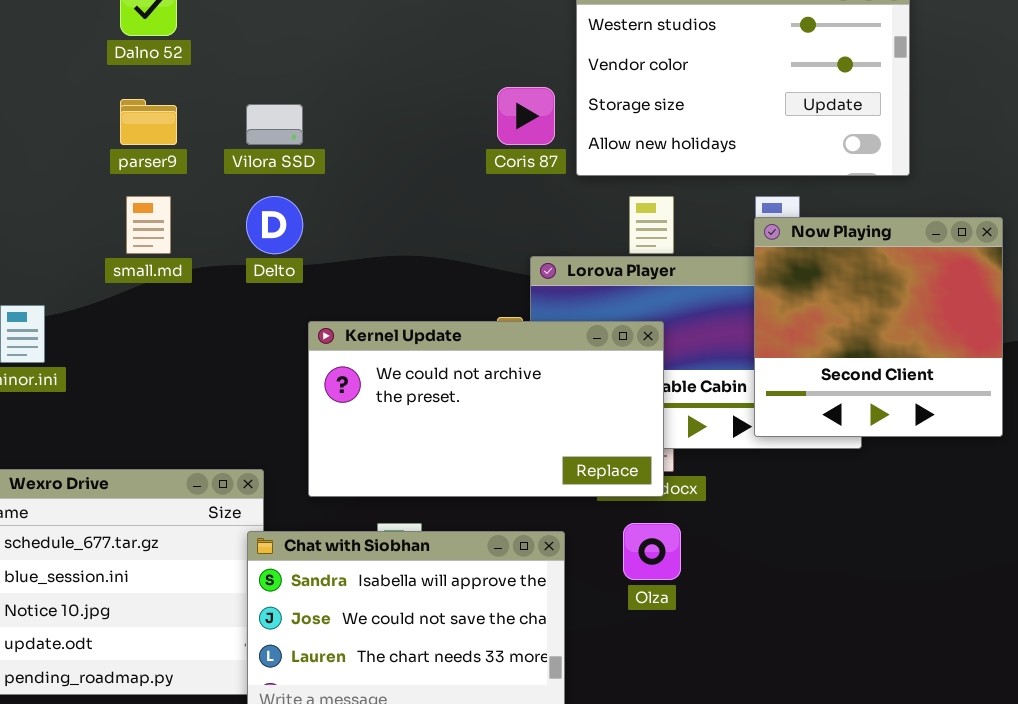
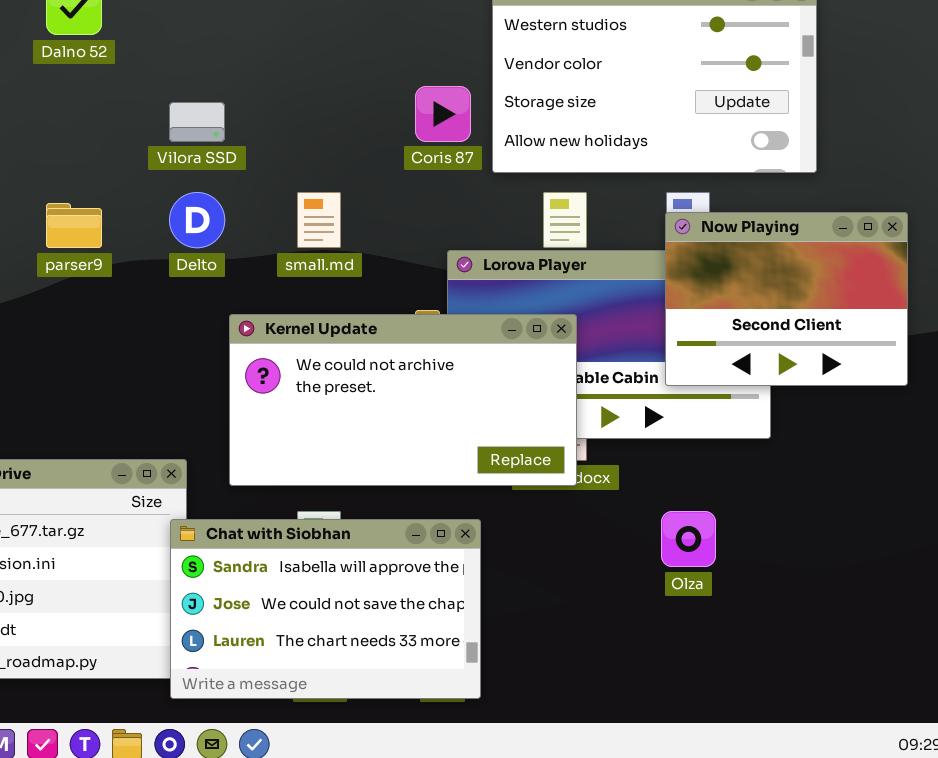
parser9: [120,99,177,145] -> [46,203,102,248], moved
small.md: [126,196,171,254] -> [297,192,341,248], moved
Now Playing: [754,217,1003,437] -> [665,212,908,386], resized
Olza: [623,523,681,580] -> [661,511,716,567], moved

